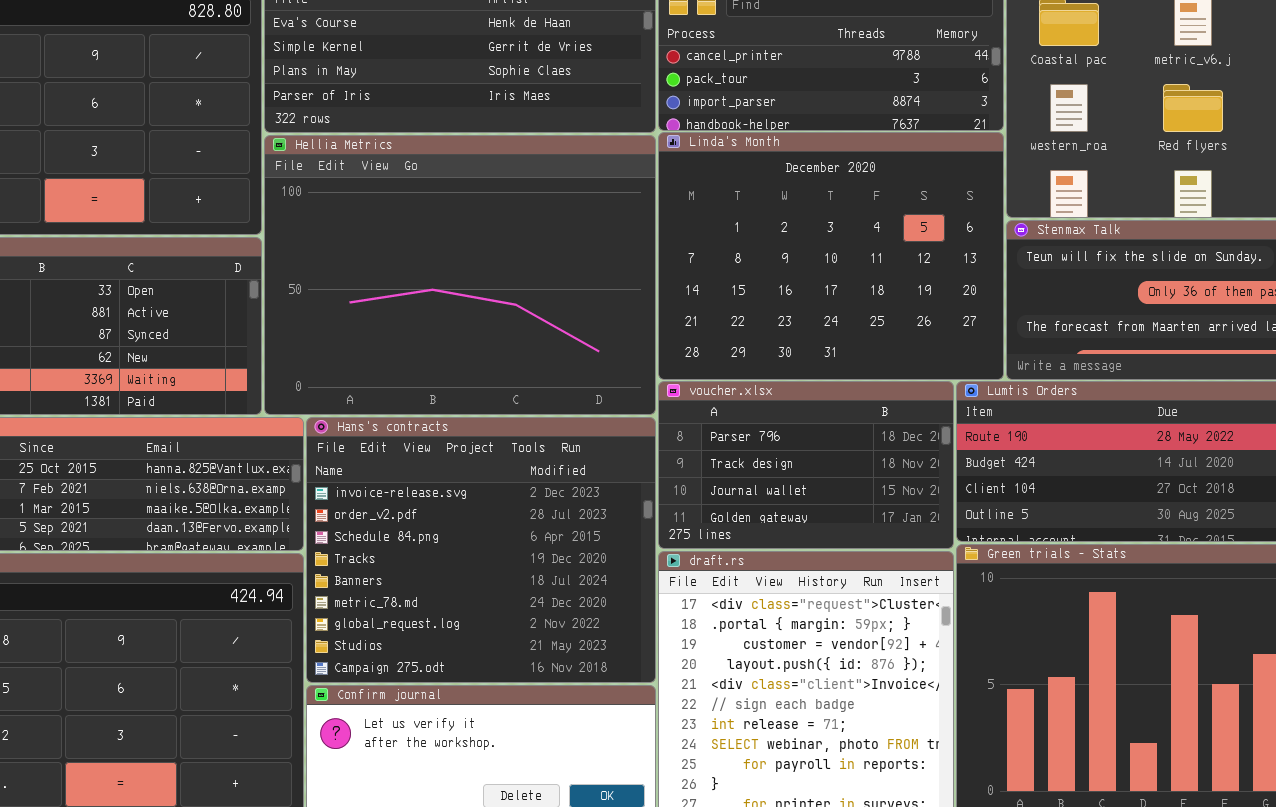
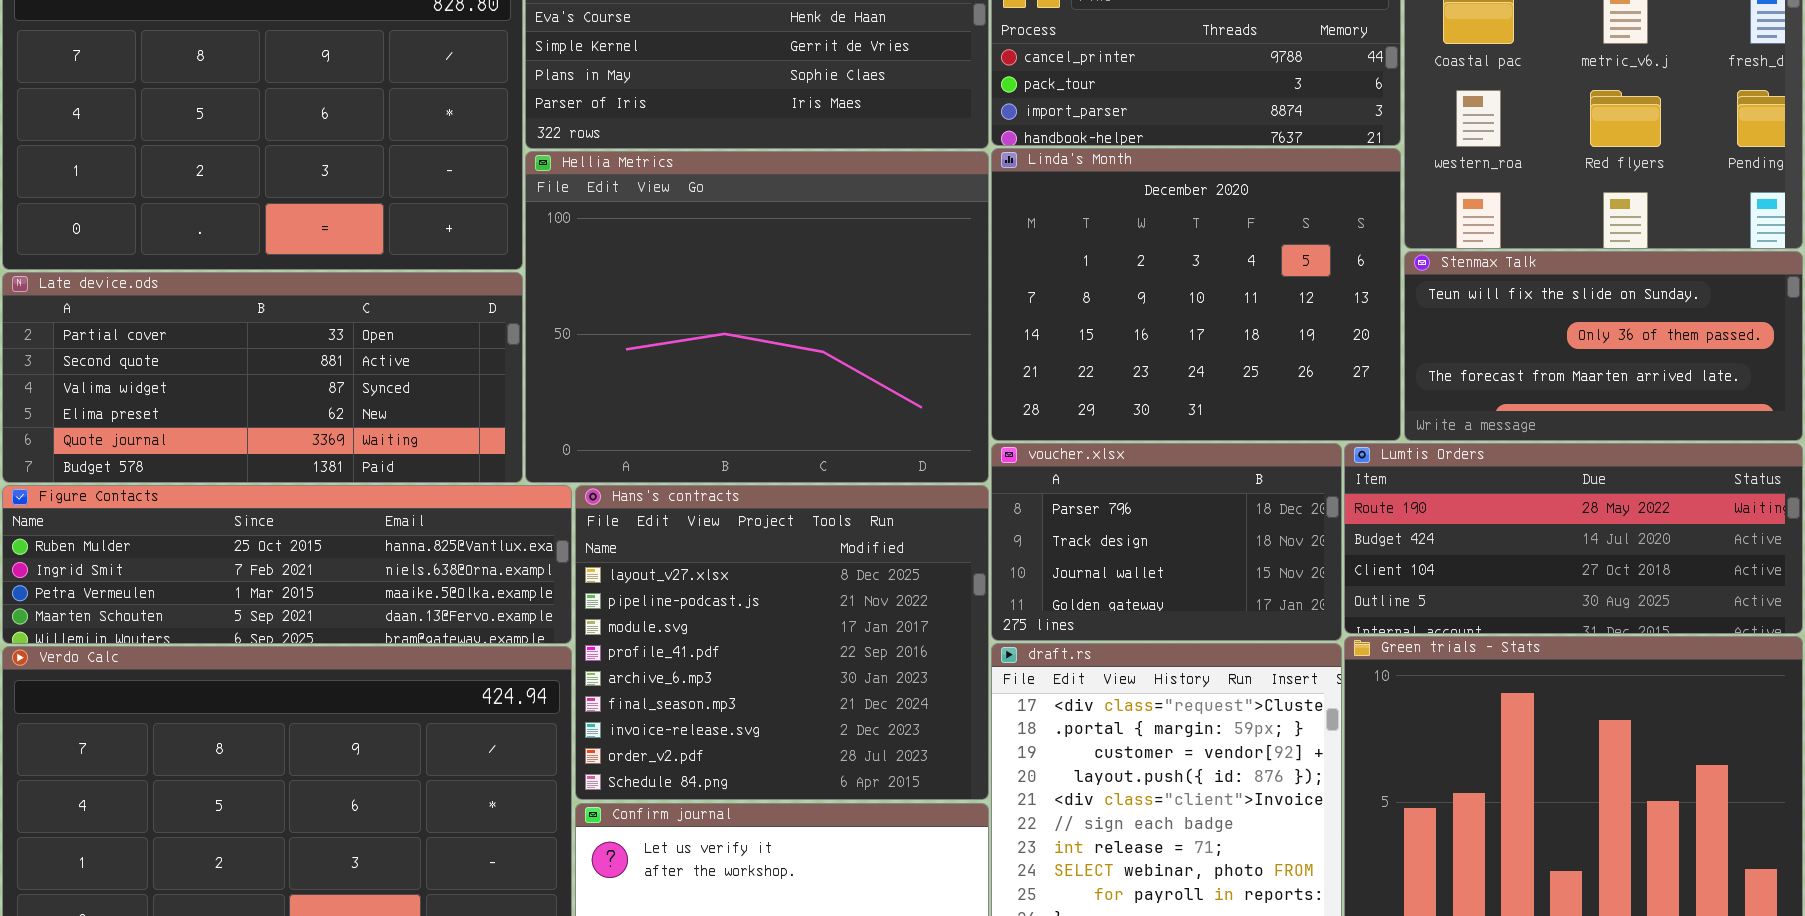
Hans's contracts: [306,417,656,683] -> [575,485,989,800], scrolled up 6 rows

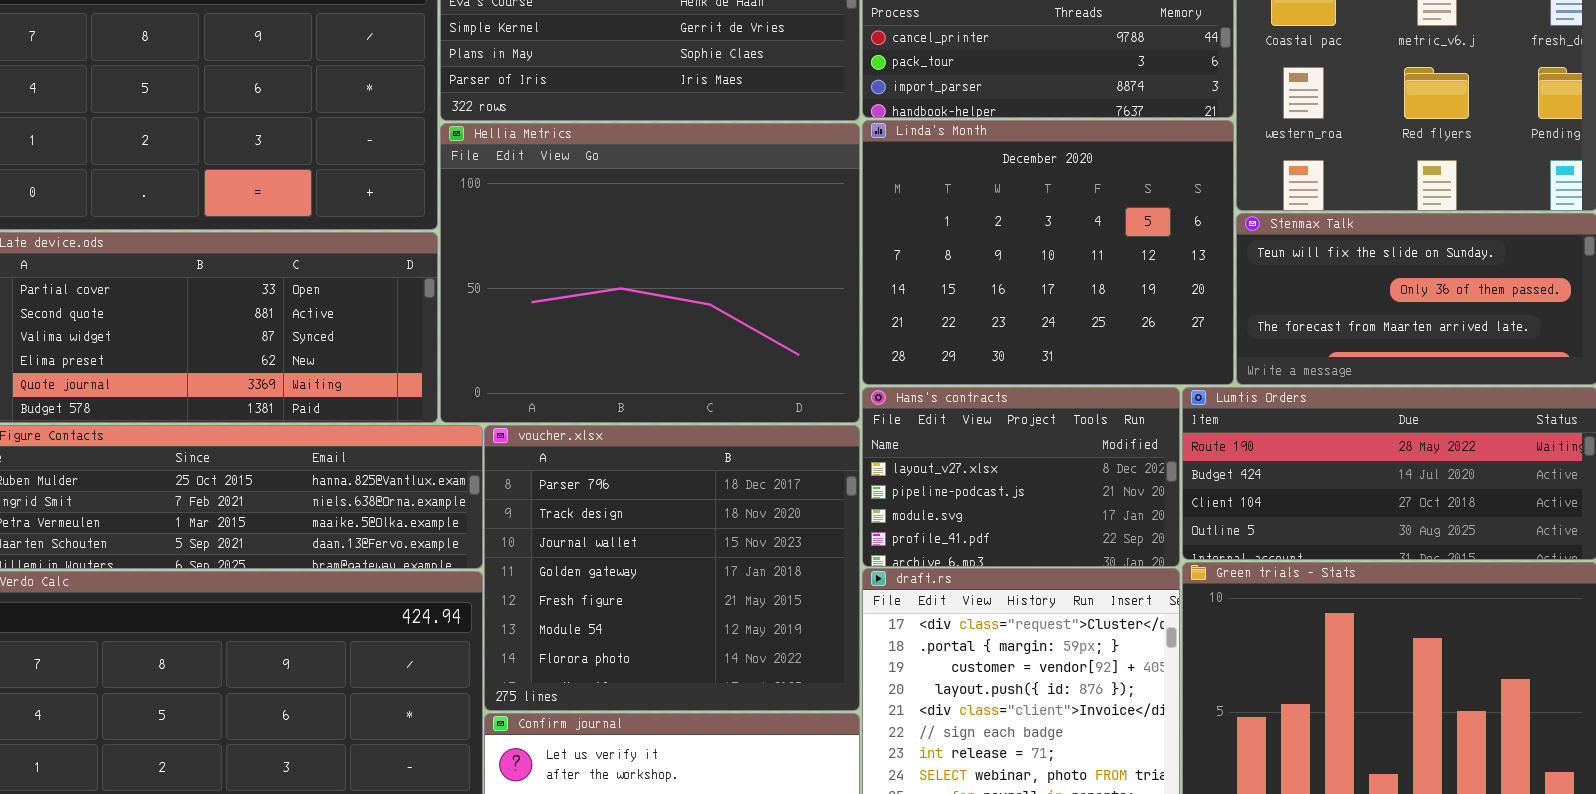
voucher.xlsx: [991,443,1342,641] -> [484,425,860,711], moved, resized
Hans's contracts: [575,485,989,800] -> [862,387,1180,567], moved, resized

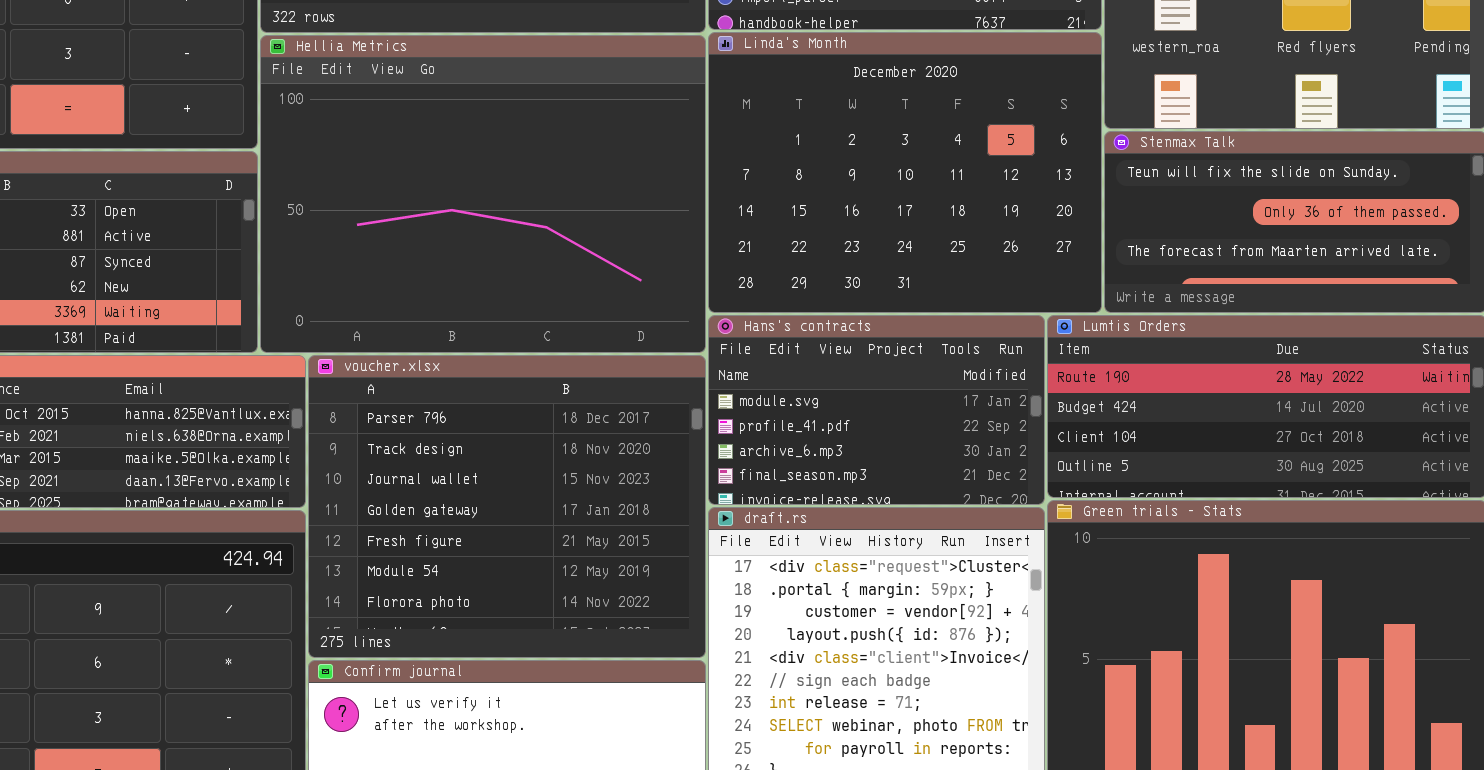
Hans's contracts: [862,387,1180,567] -> [708,315,1045,505], scrolled down 2 rows

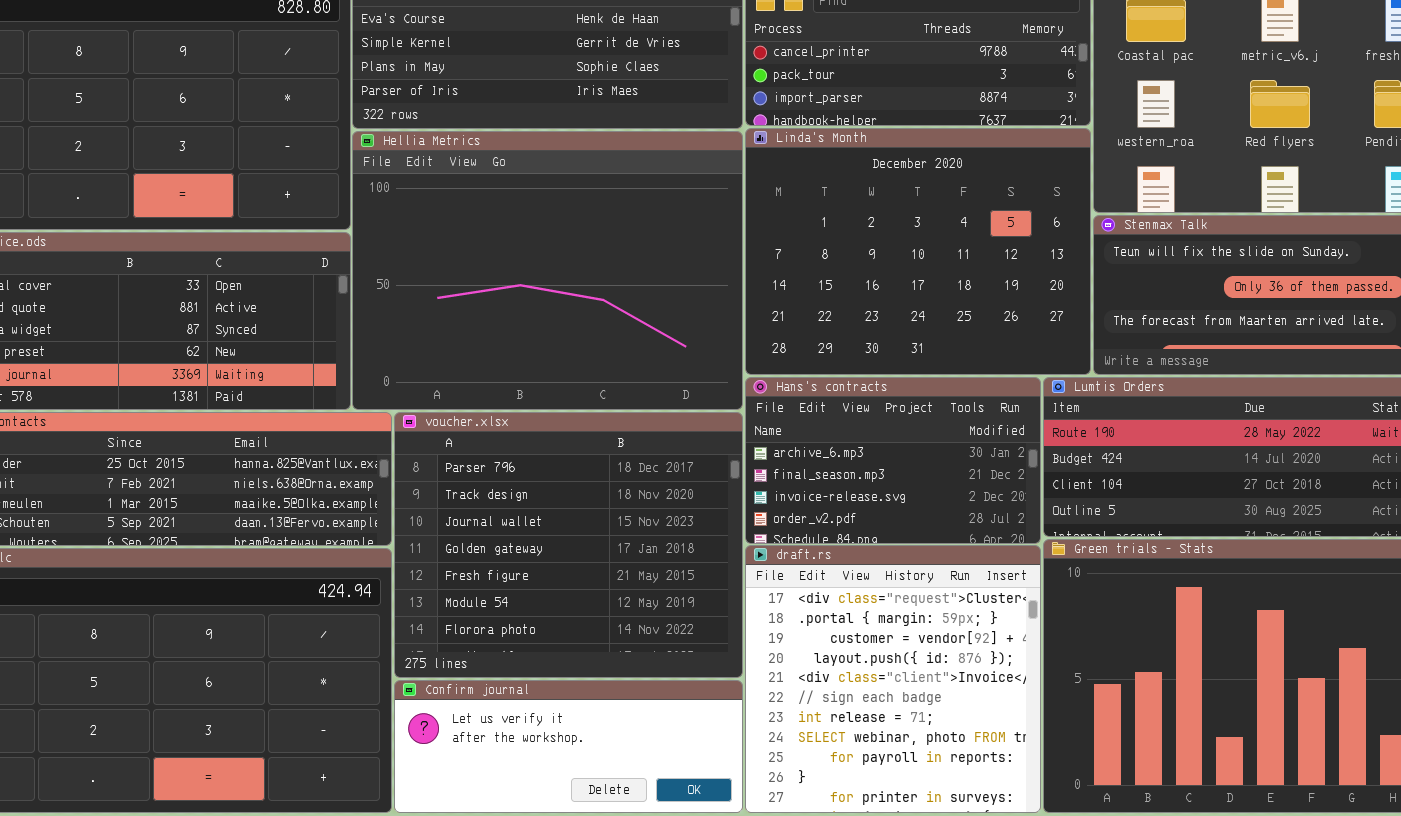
Hans's contracts: [708,315,1045,505] -> [745,377,1041,544], scrolled down 2 rows

